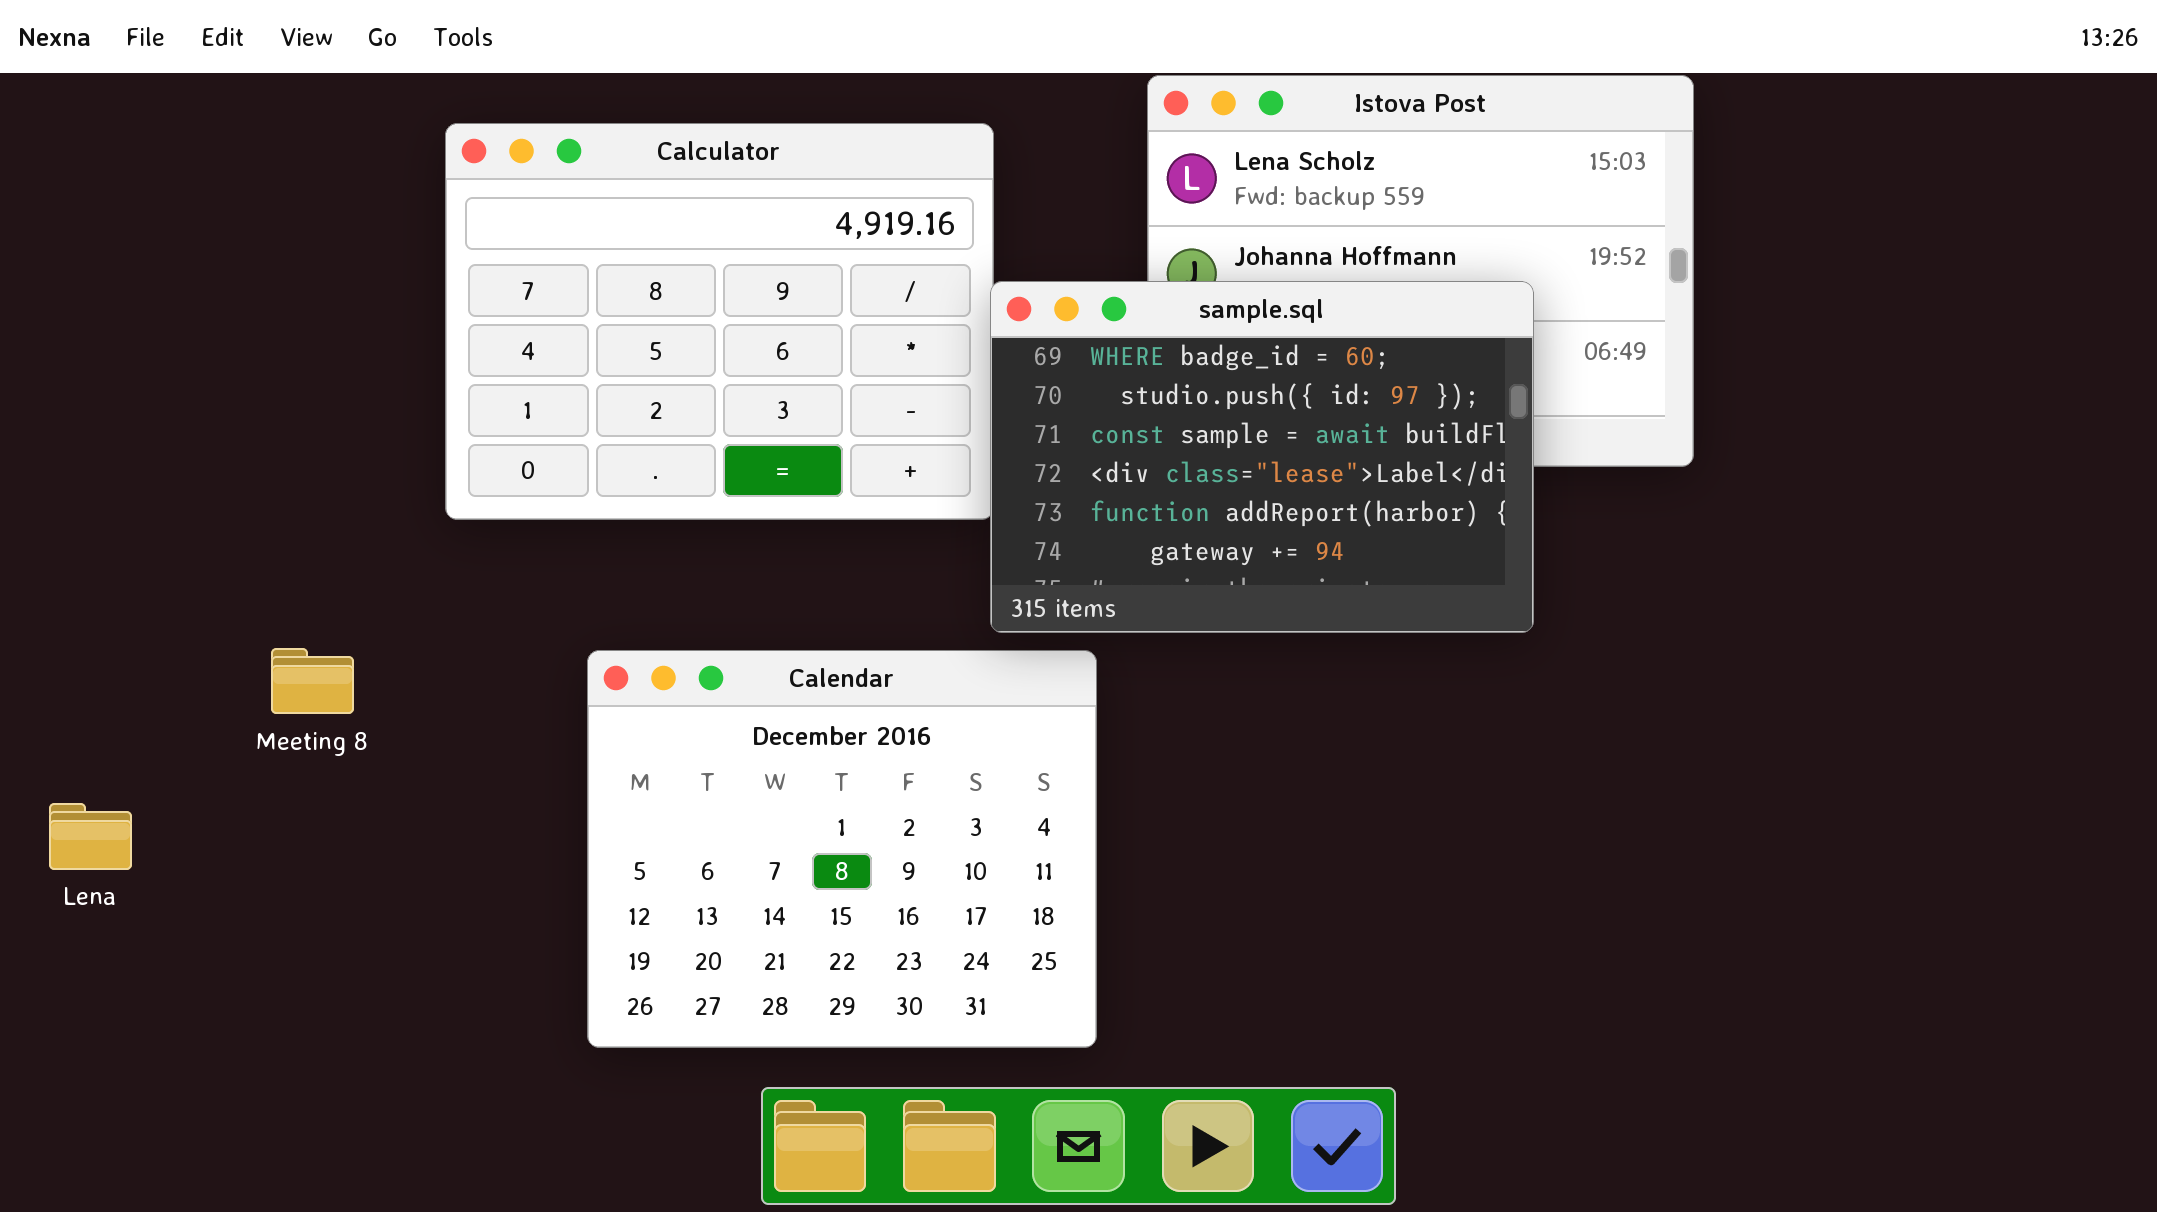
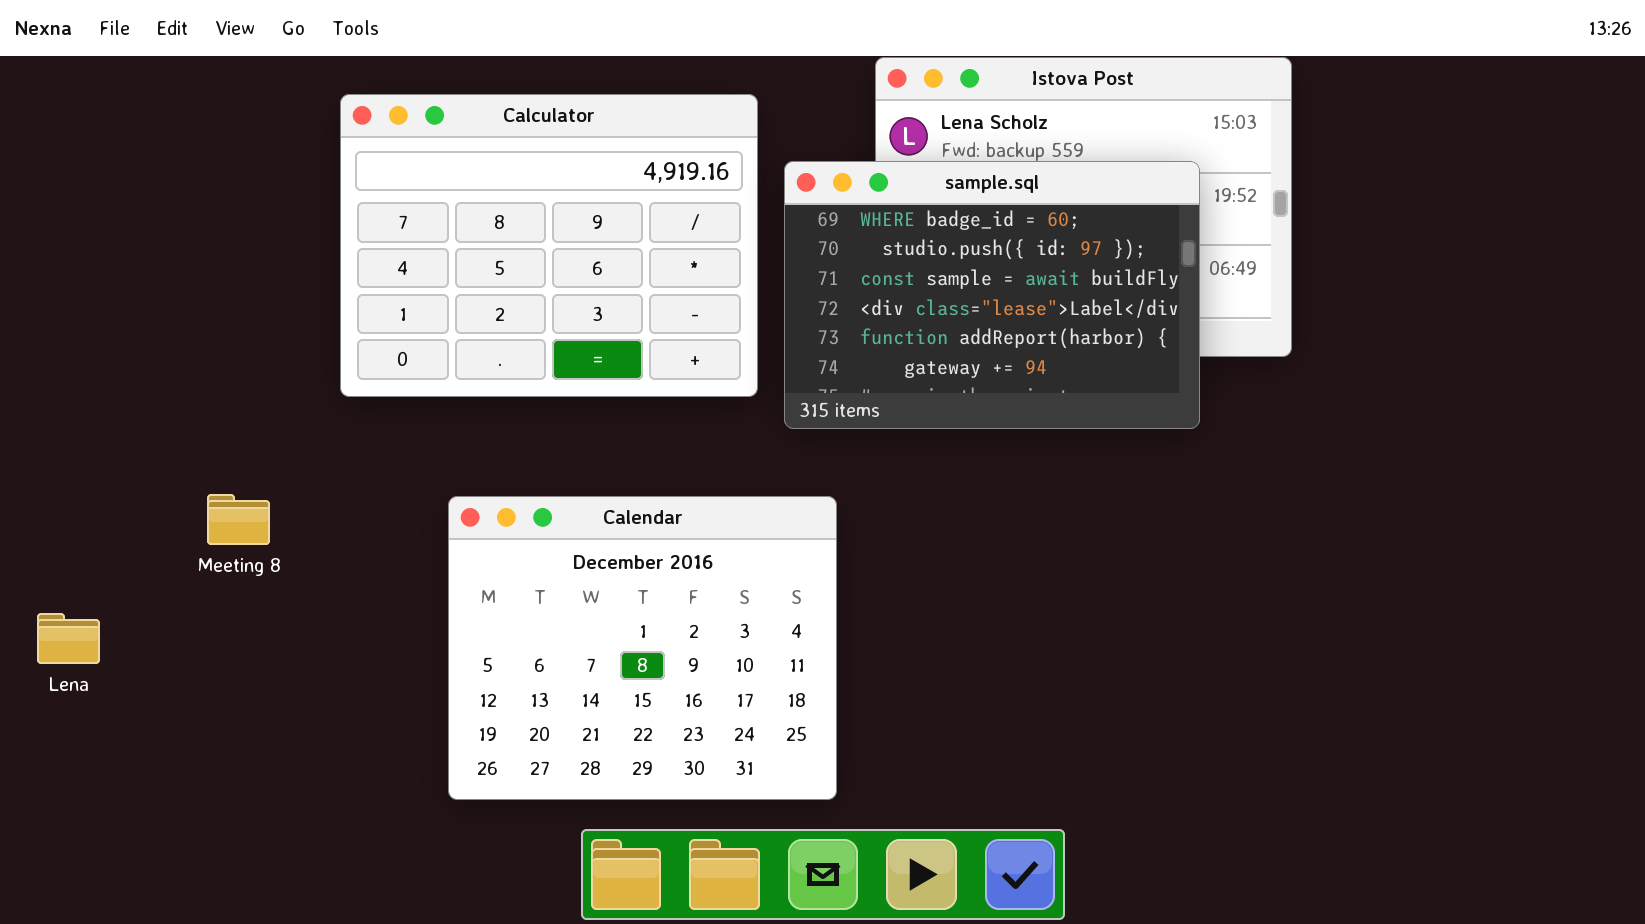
sample.sql: [990,281,1534,633] -> [784,161,1200,429], moved

